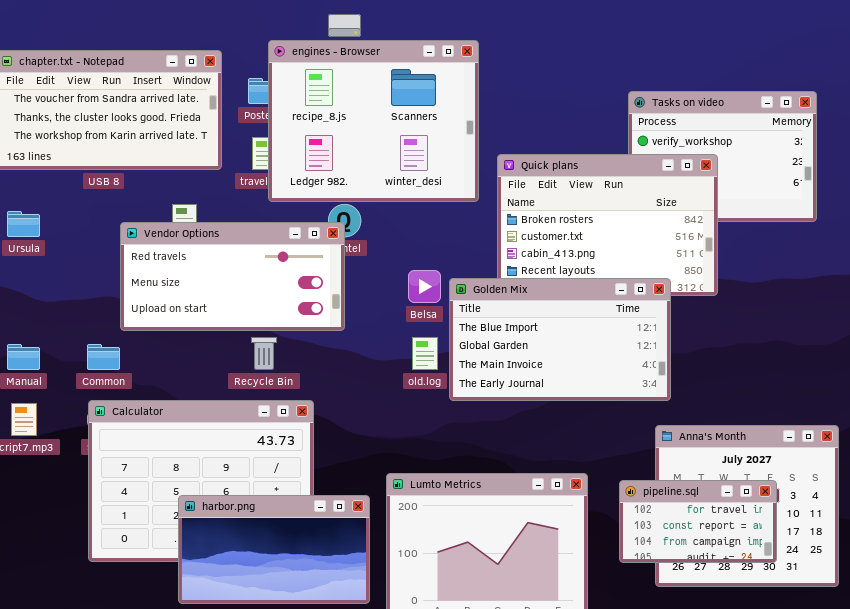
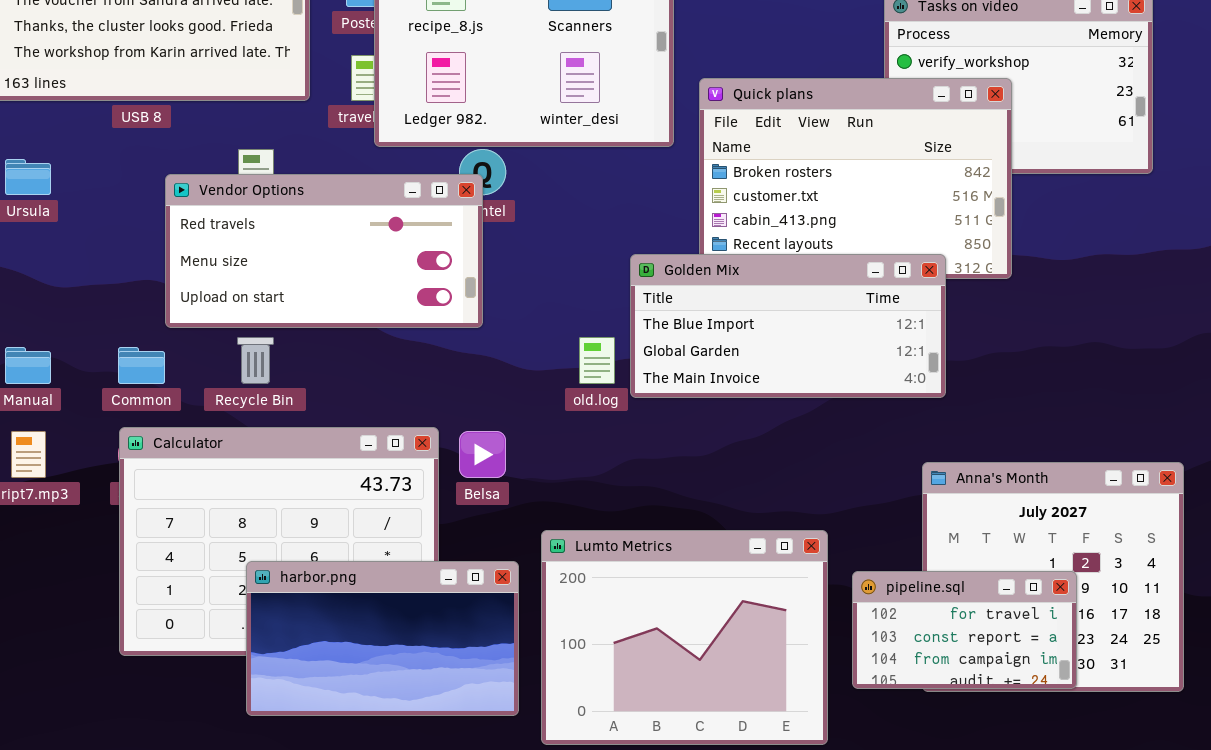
Belsa: [408,270,441,303] -> [459,431,506,478], moved
Golden Mix: [449,278,671,401] -> [630,254,946,398], resized
Recycle Bin: [251,337,277,370] -> [237,337,274,384], moved
pipeline.sql: [619,480,777,563] -> [852,571,1077,689], moved

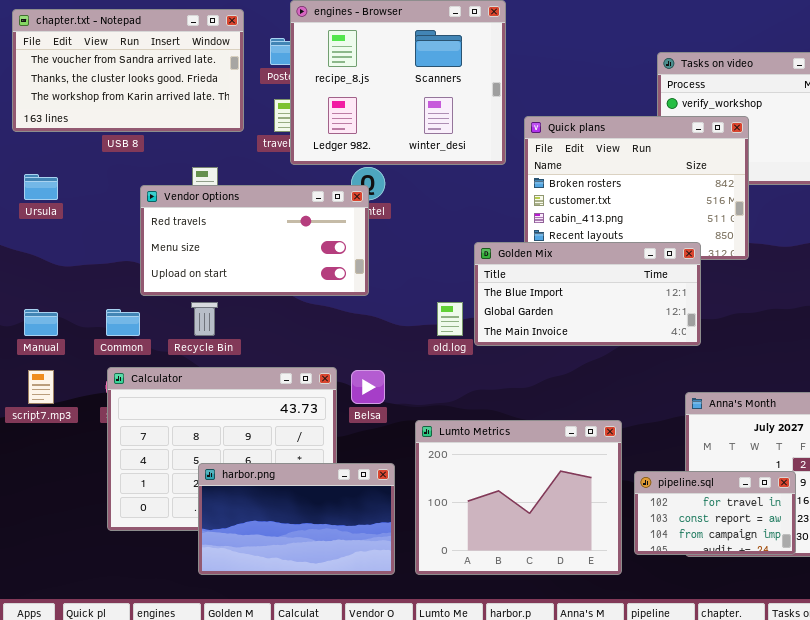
Lumto Metrics: [541,530,828,745] -> [415,420,622,575], moved

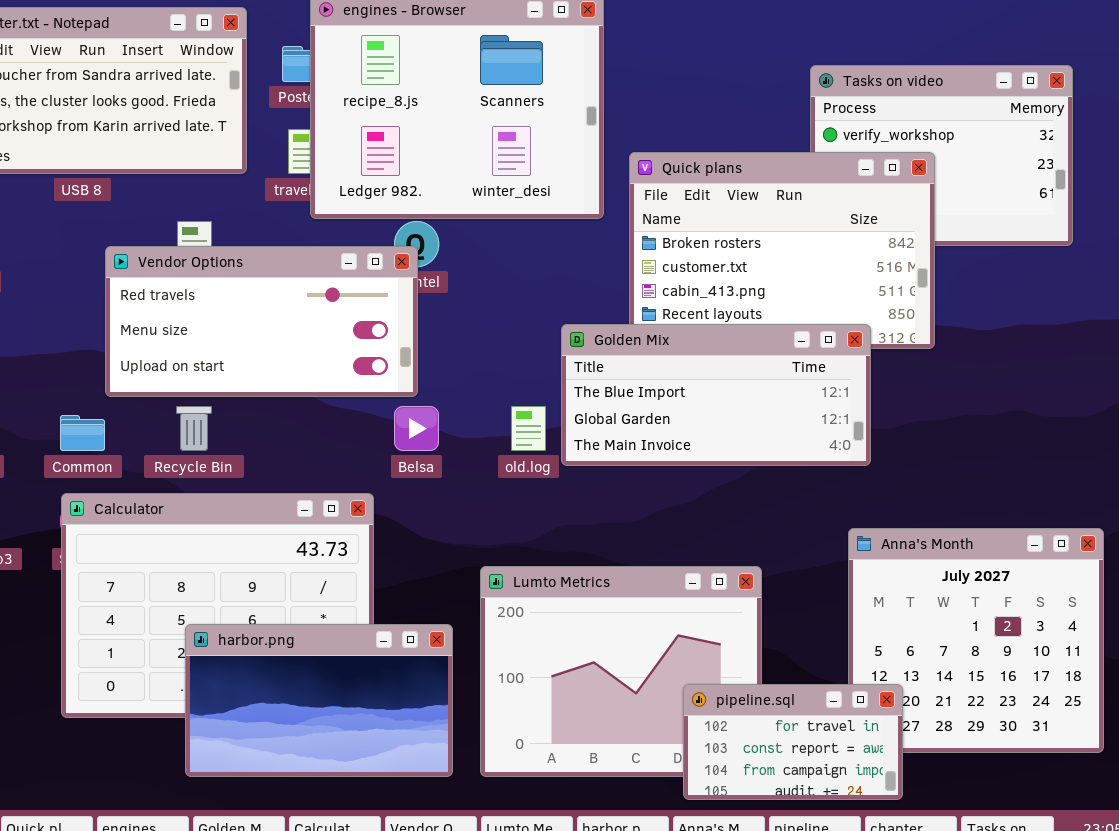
Belsa: [351,370,385,404] -> [394,406,439,451], moved
pipeline.sql: [634,471,796,555] -> [683,684,903,800], moved

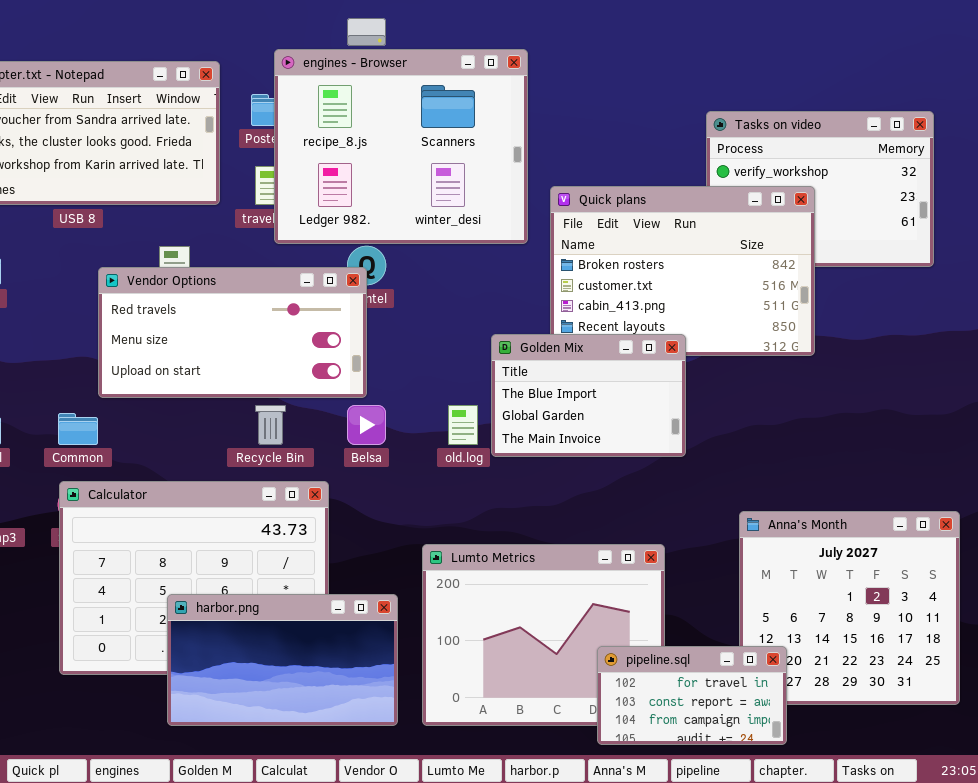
Golden Mix: [561,324,871,466] -> [491,334,686,457], resized
Recycle Bin: [176,406,212,451] -> [255,405,286,445], moved

